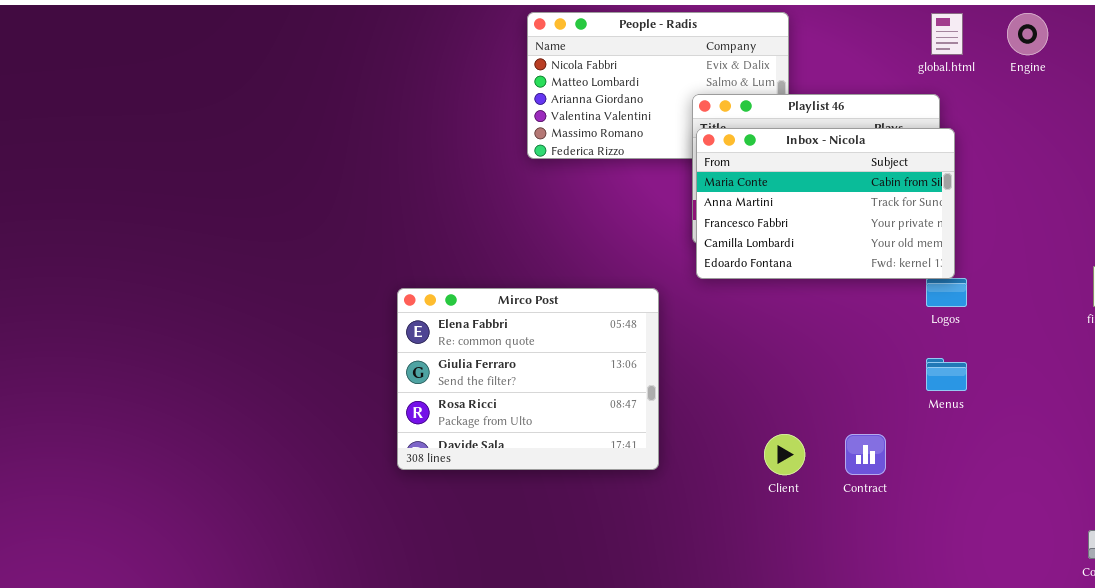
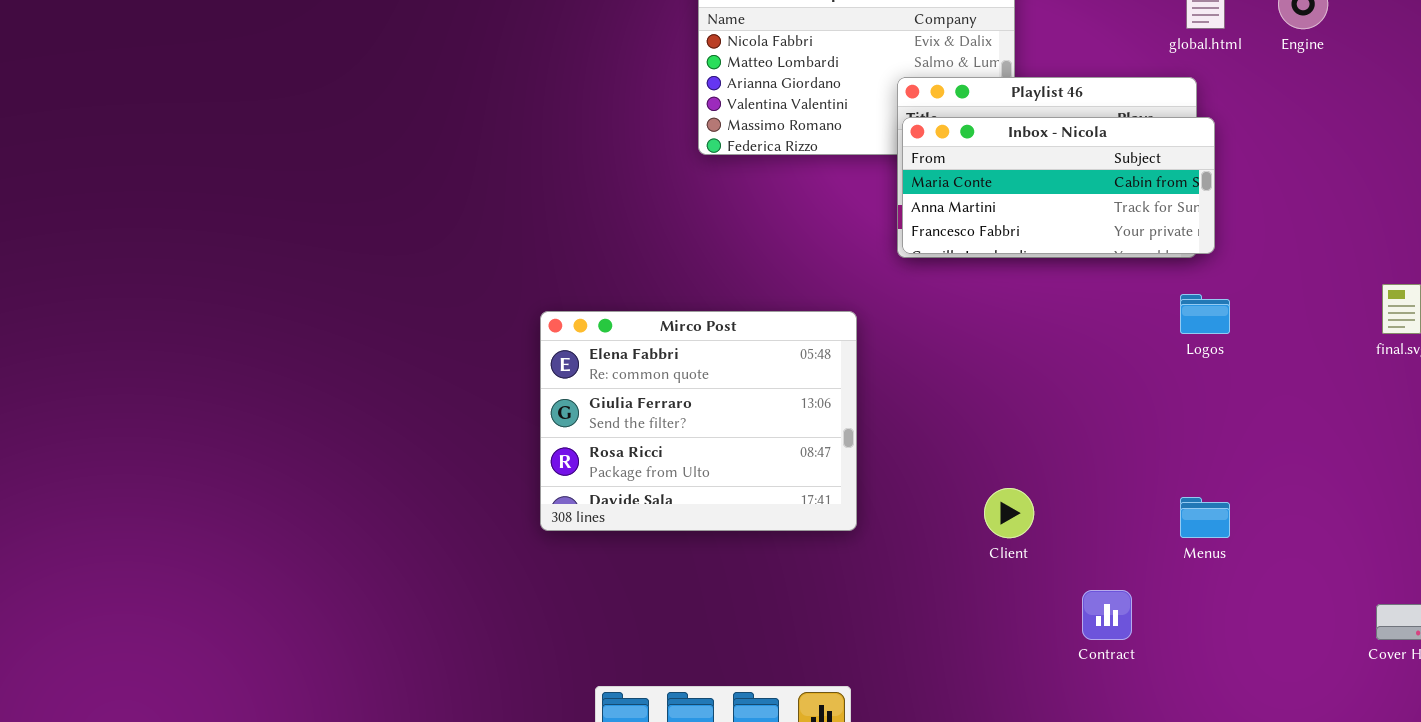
Inbox - Nicola: [696,128,955,279] -> [902,117,1215,254], resized
Menus: [926,358,967,391] -> [1180,497,1230,538], moved
Contract: [845,434,886,475] -> [1082,590,1132,640], moved

